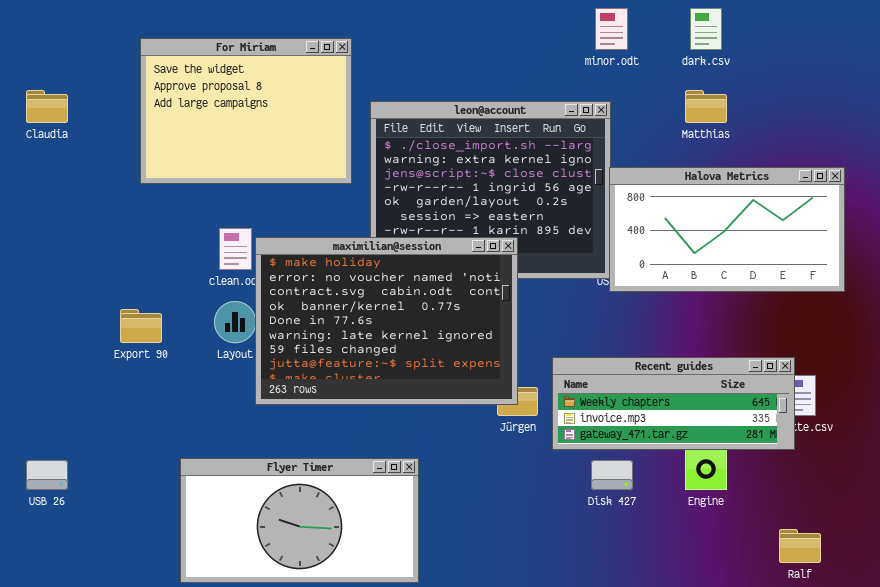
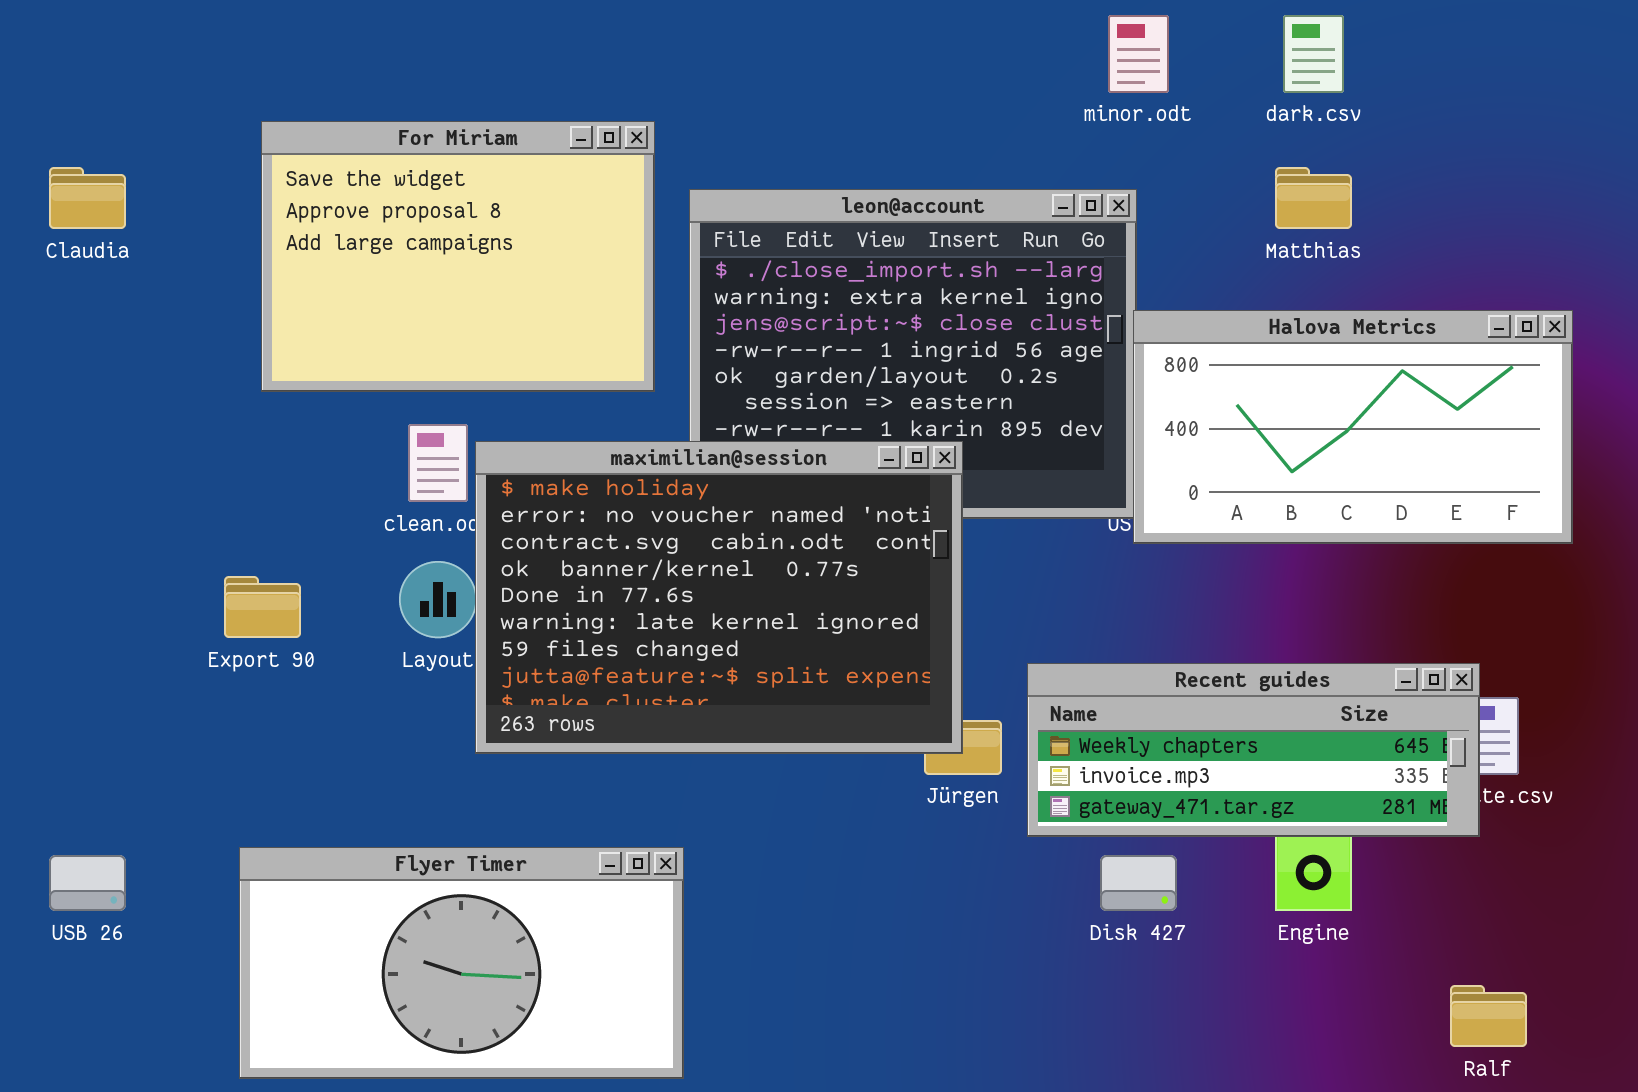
For Miriam: [140,38,352,184] -> [261,121,655,392], moved
Flyer Timer: [180,458,419,583] -> [239,847,684,1079], moved

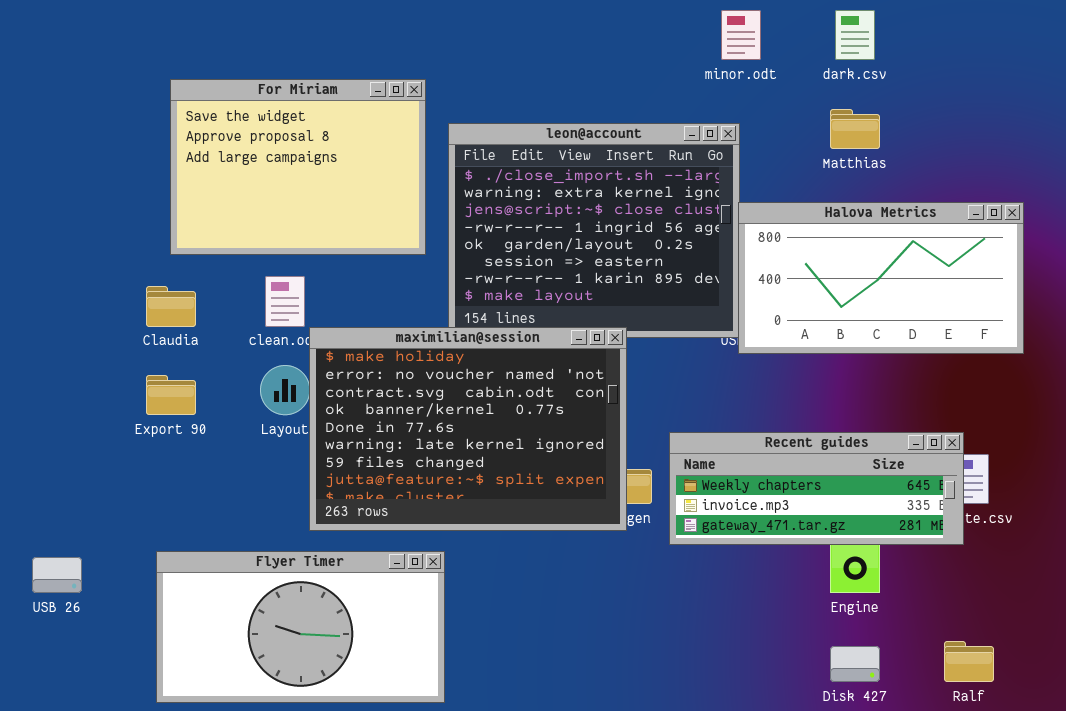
Claudia: [49,167,126,229] -> [146,286,196,327], moved
maximilian@session: [475,441,963,754] -> [309,327,627,531], moved
Disk 427: [1100,855,1177,911] -> [830,646,880,682], moved

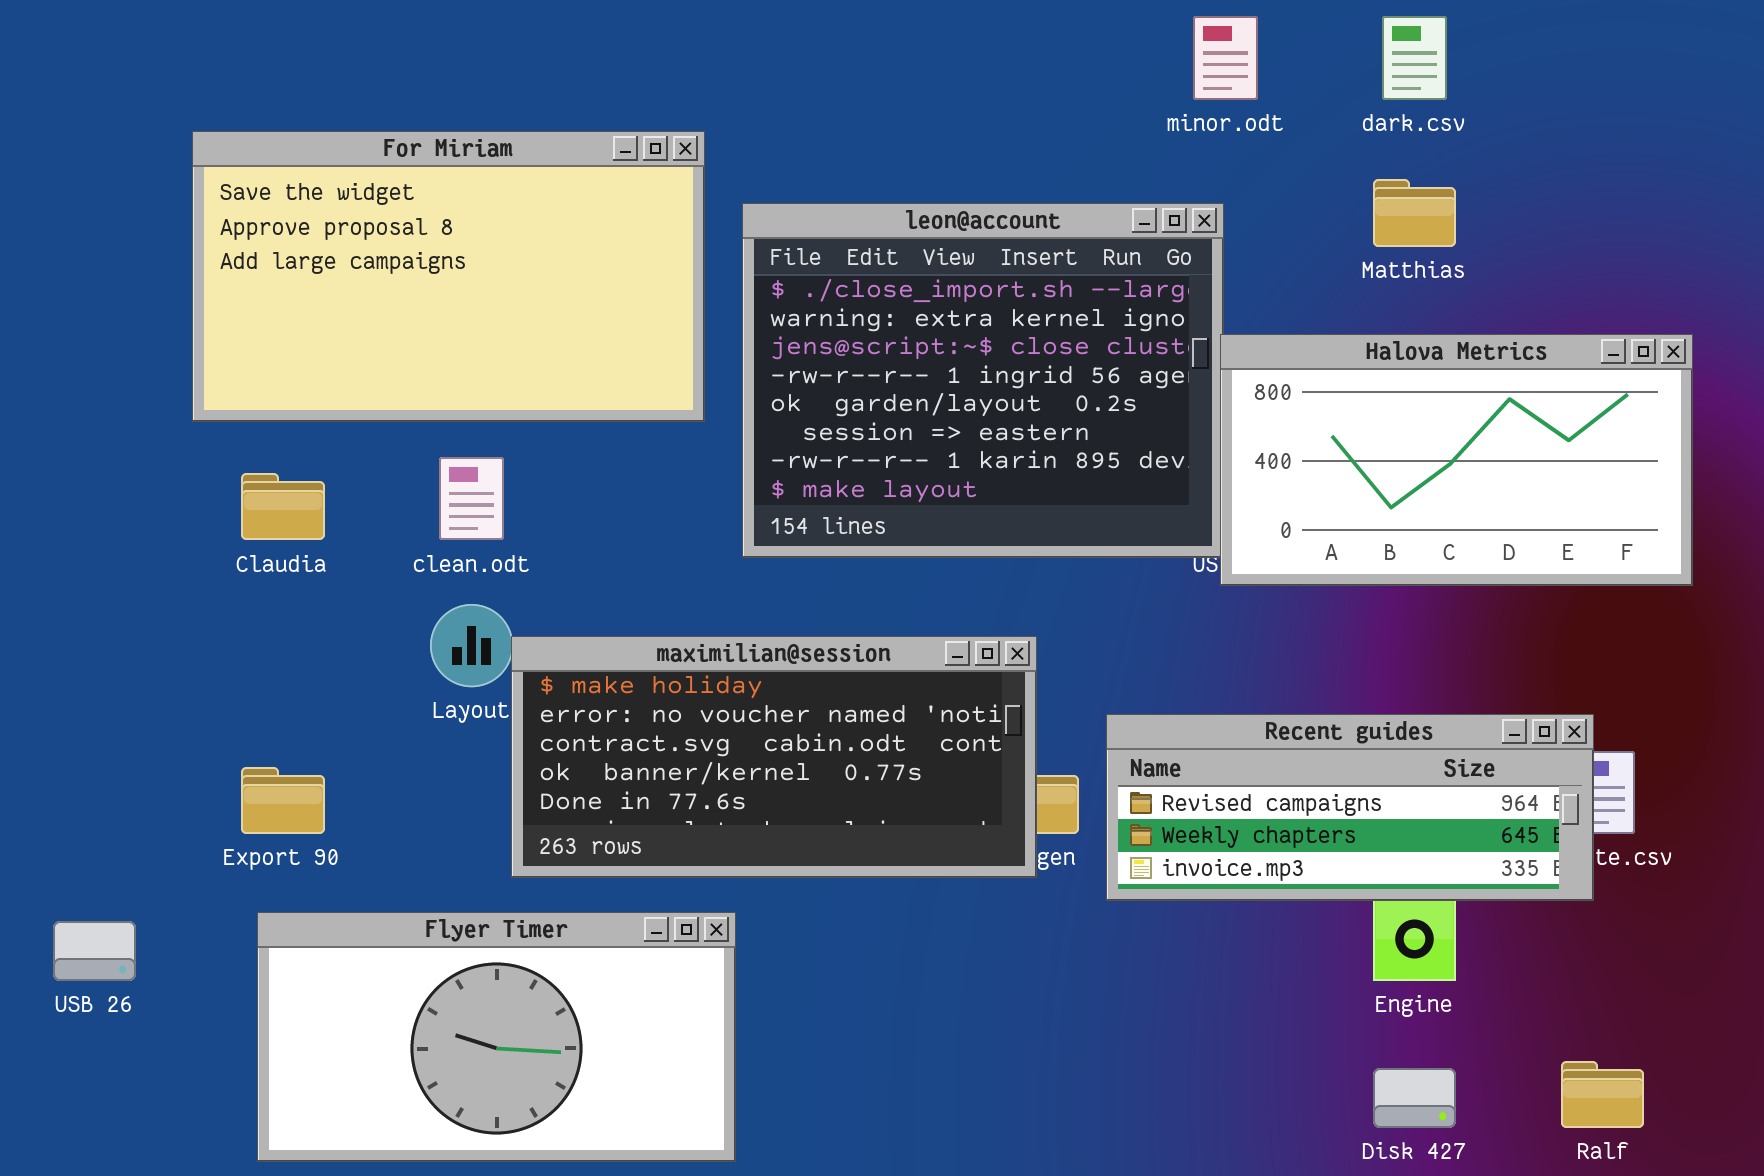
For Miriam: [170,79,426,255] -> [192,131,705,422], resized
maximilian@session: [309,327,627,531] -> [511,636,1037,878], resized
Export 90: [146,375,196,415] -> [241,767,325,834], moved
Recent guides: [669,432,964,545] -> [1106,714,1594,901], scrolled up 1 row

